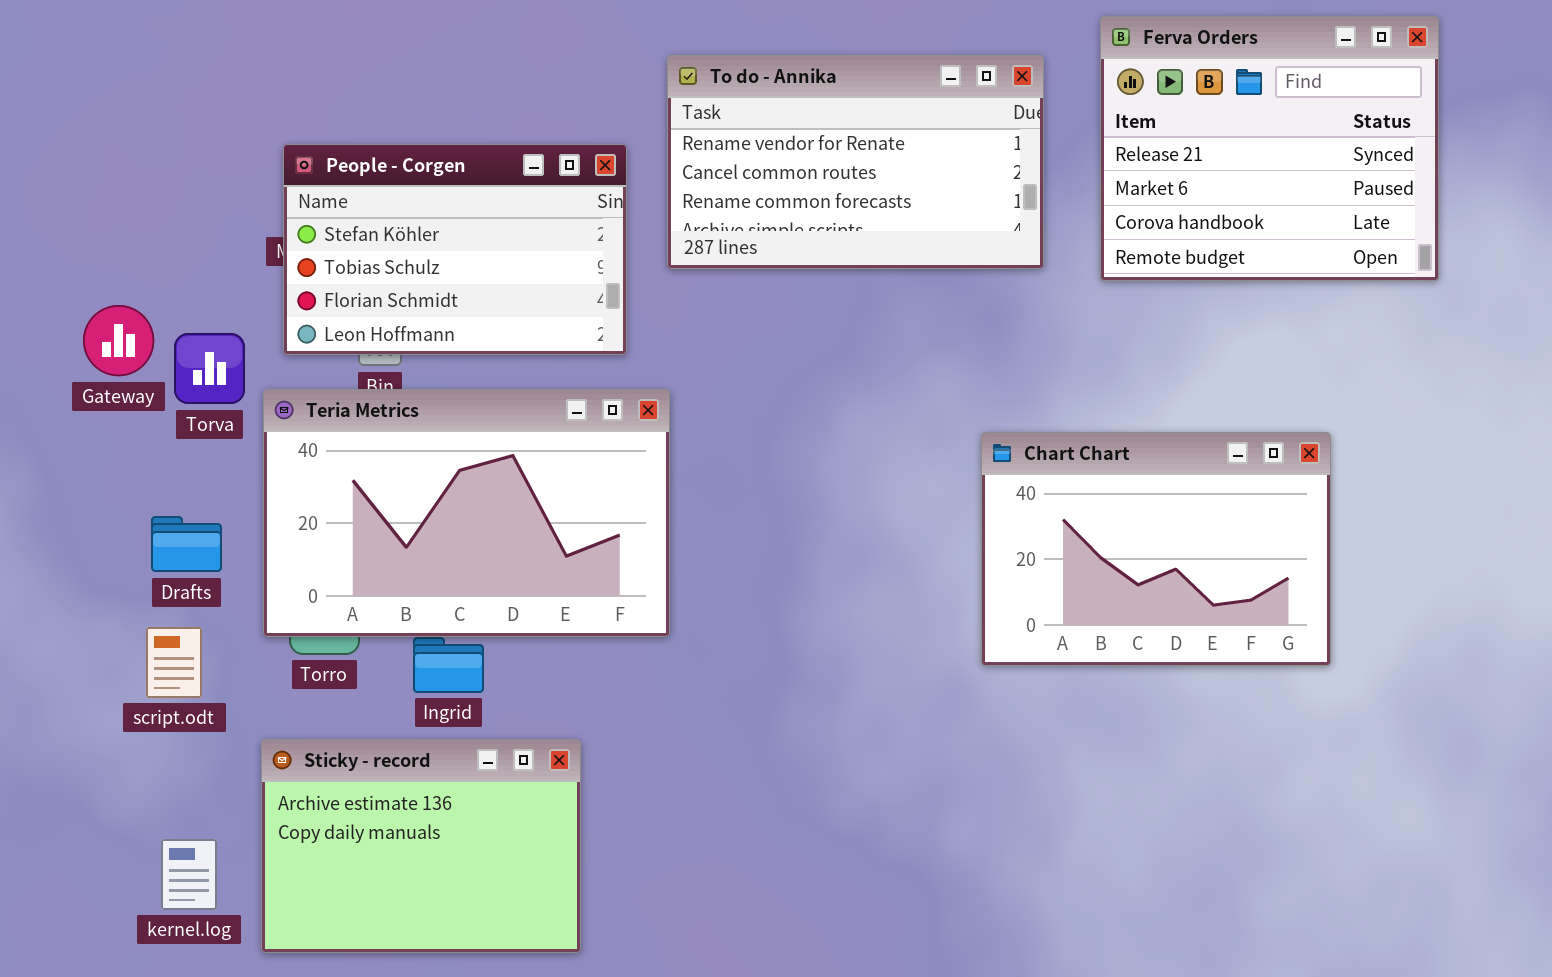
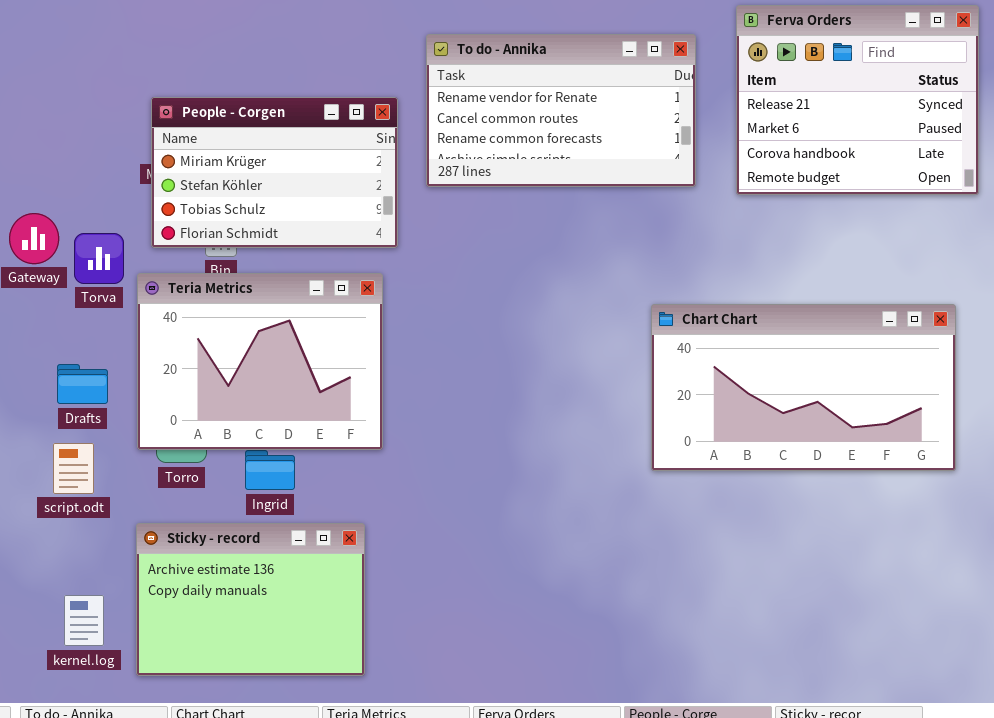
People - Corgen: [283,144,627,355] -> [151,97,398,248], scrolled up 1 row
Teria Metrics: [263,389,670,637] -> [137,273,383,450], resized
Chart Chart: [981,432,1331,666] -> [651,304,956,471], resized

